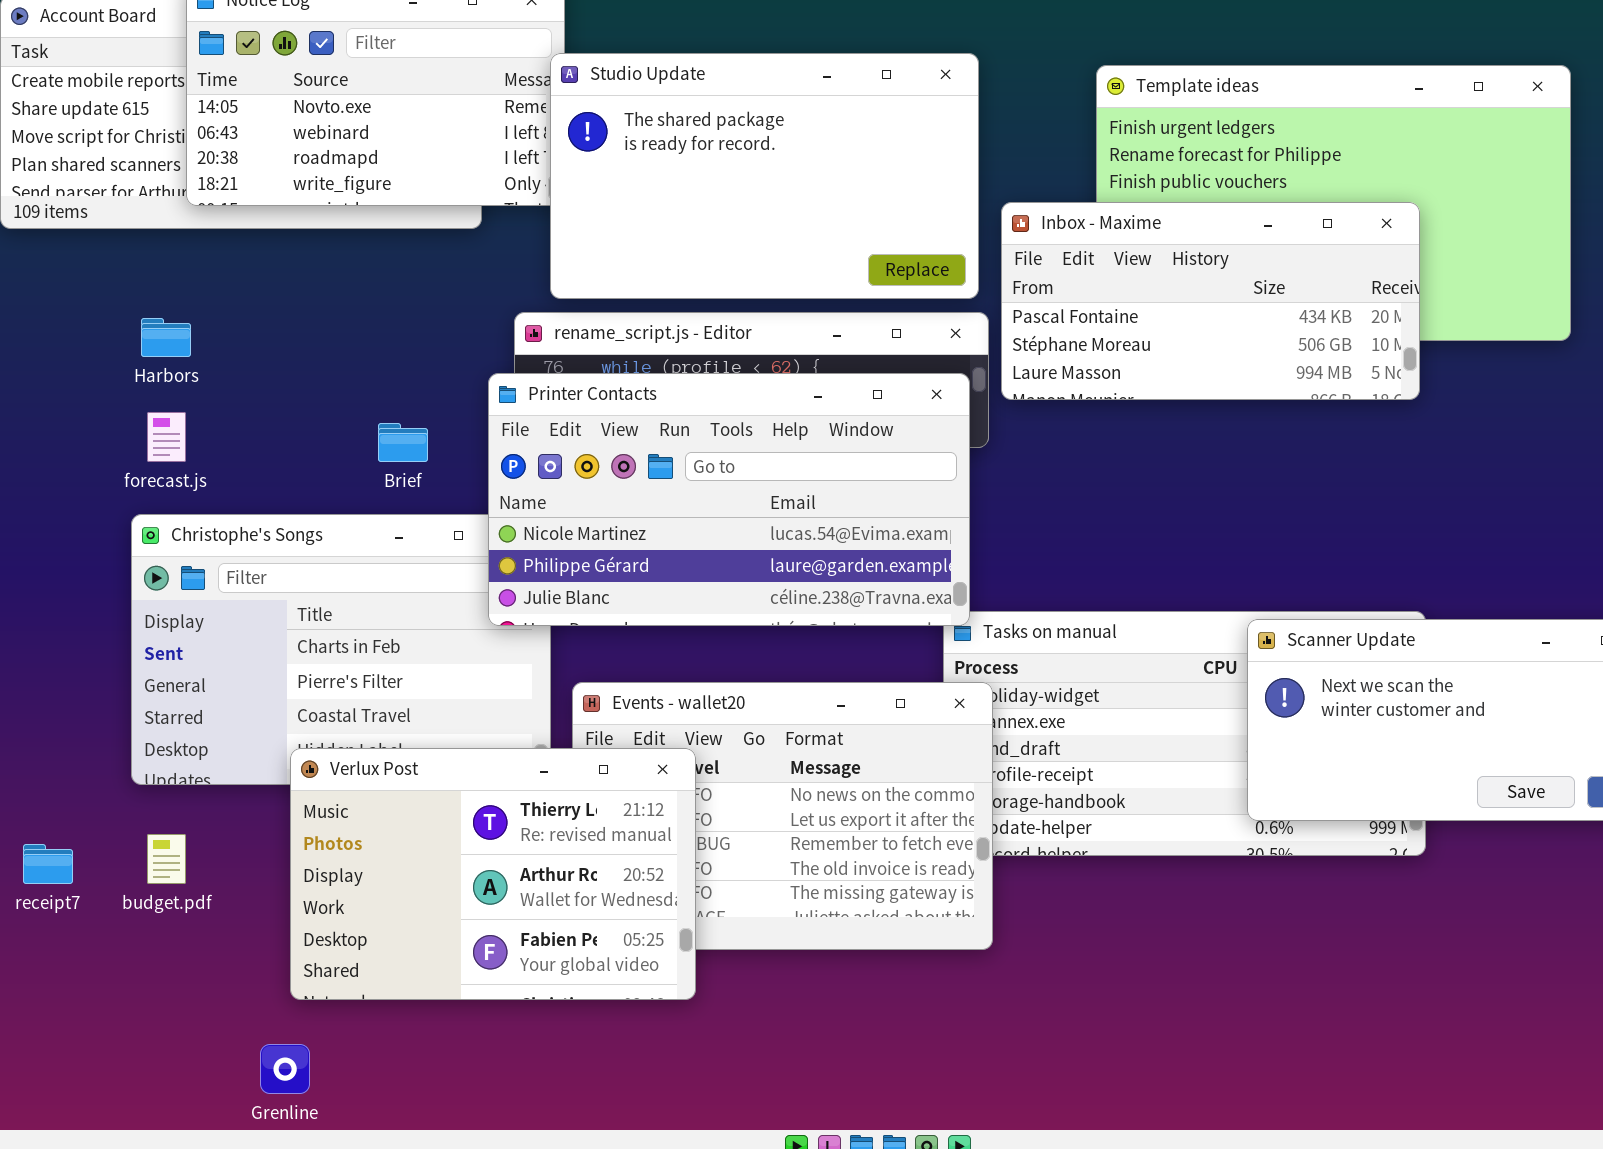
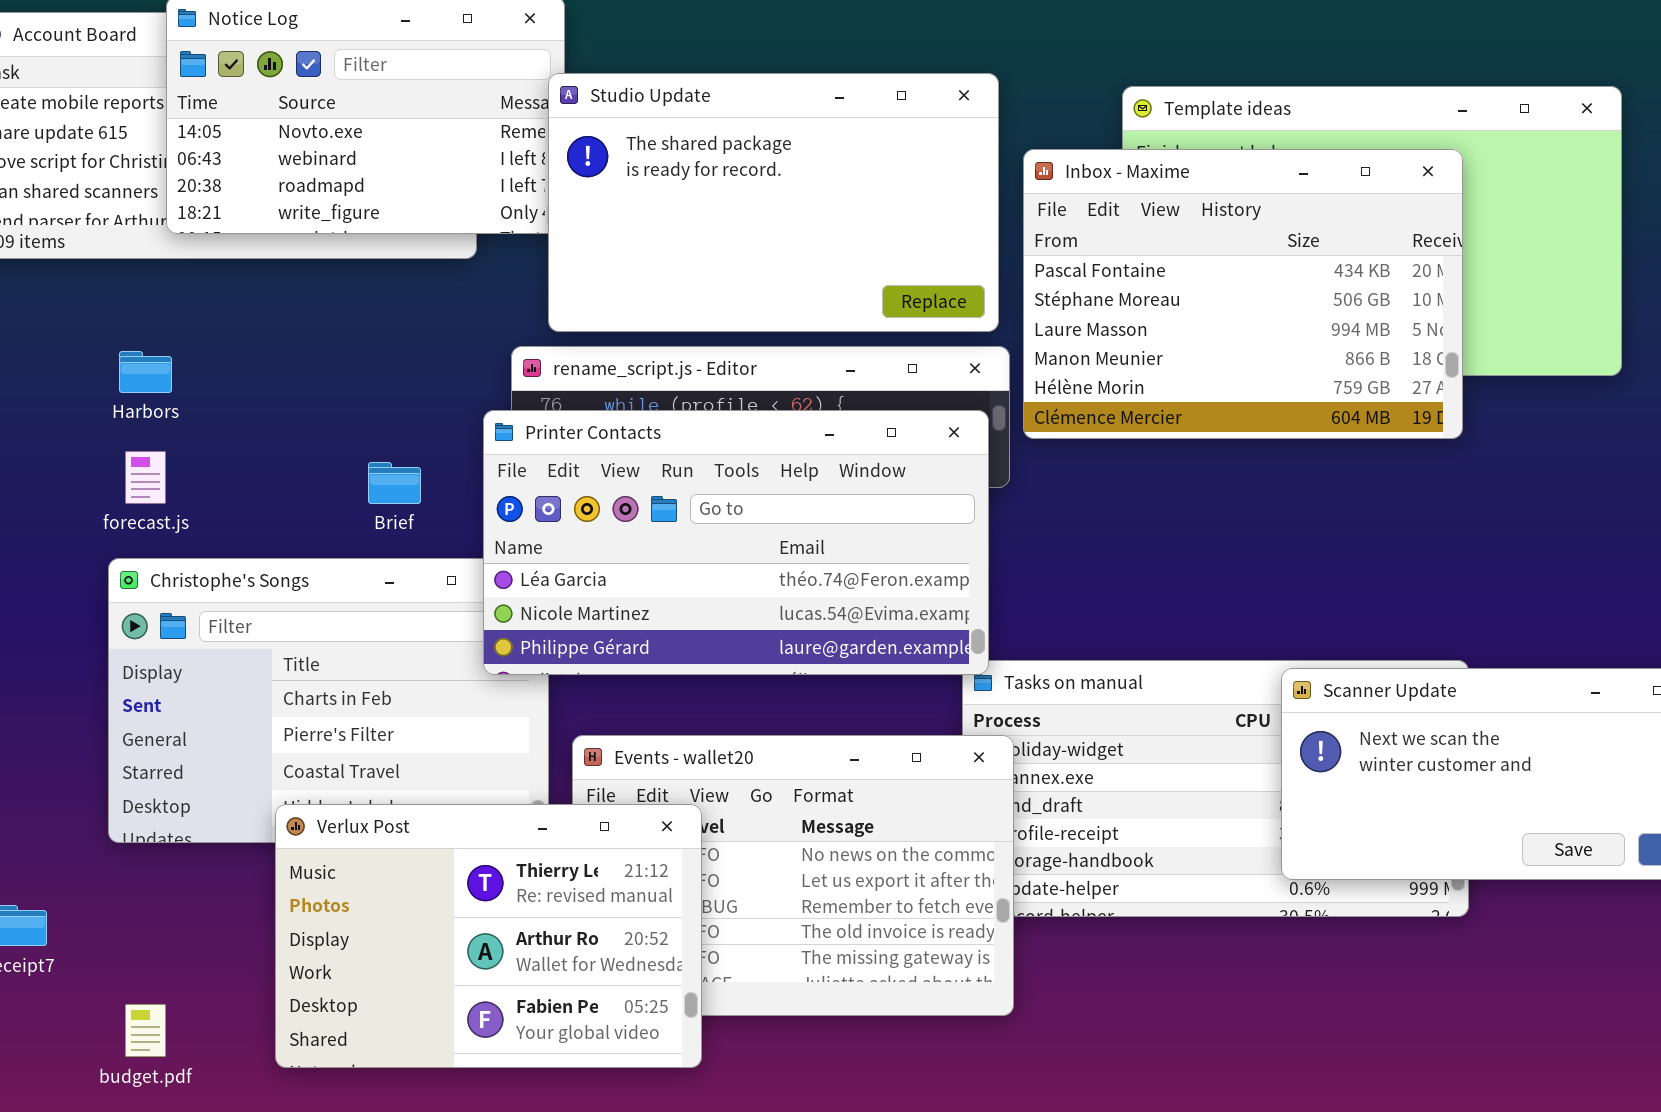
Inbox - Maxime: [1001,202,1420,400] -> [1023,149,1463,439], resized
Printer Contacts: [488,373,970,626] -> [483,410,989,675], scrolled up 1 row
budget.pdf: [147,834,186,884] -> [125,1004,166,1057], moved

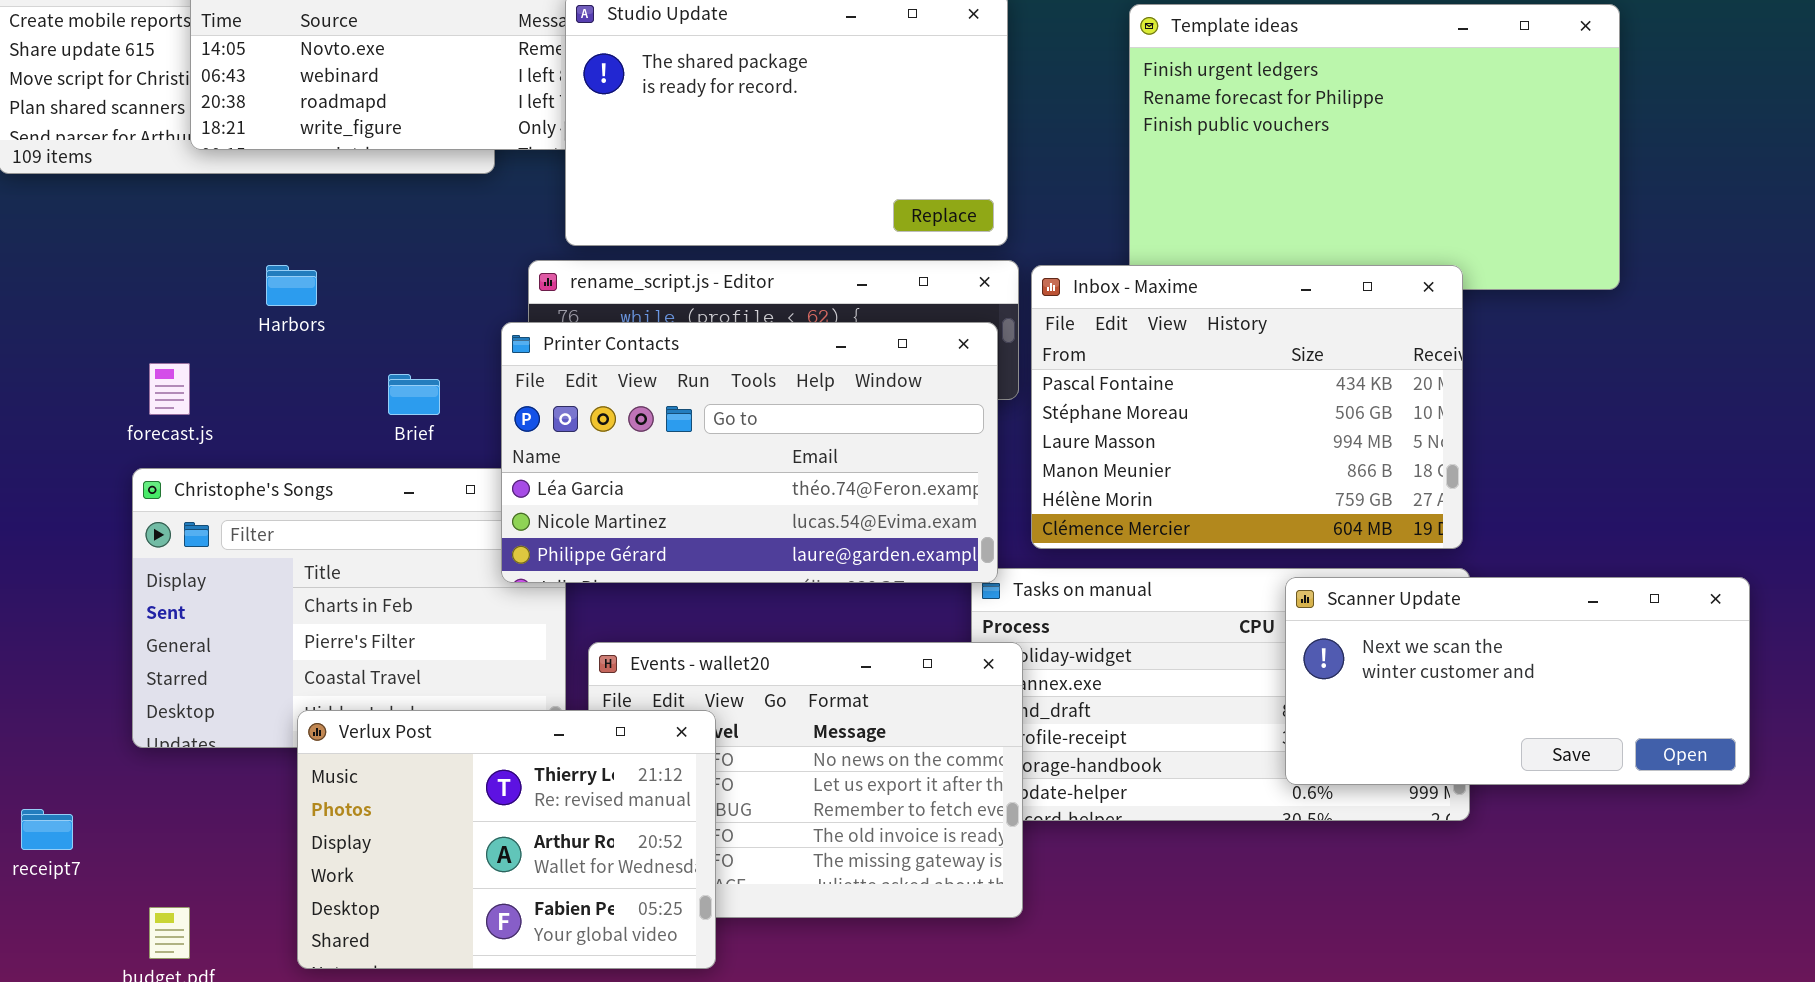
Inbox - Maxime: [1023,149,1463,439] -> [1031,265,1463,549], moved
Harbors: [119,351,172,393] -> [266,265,317,306], moved

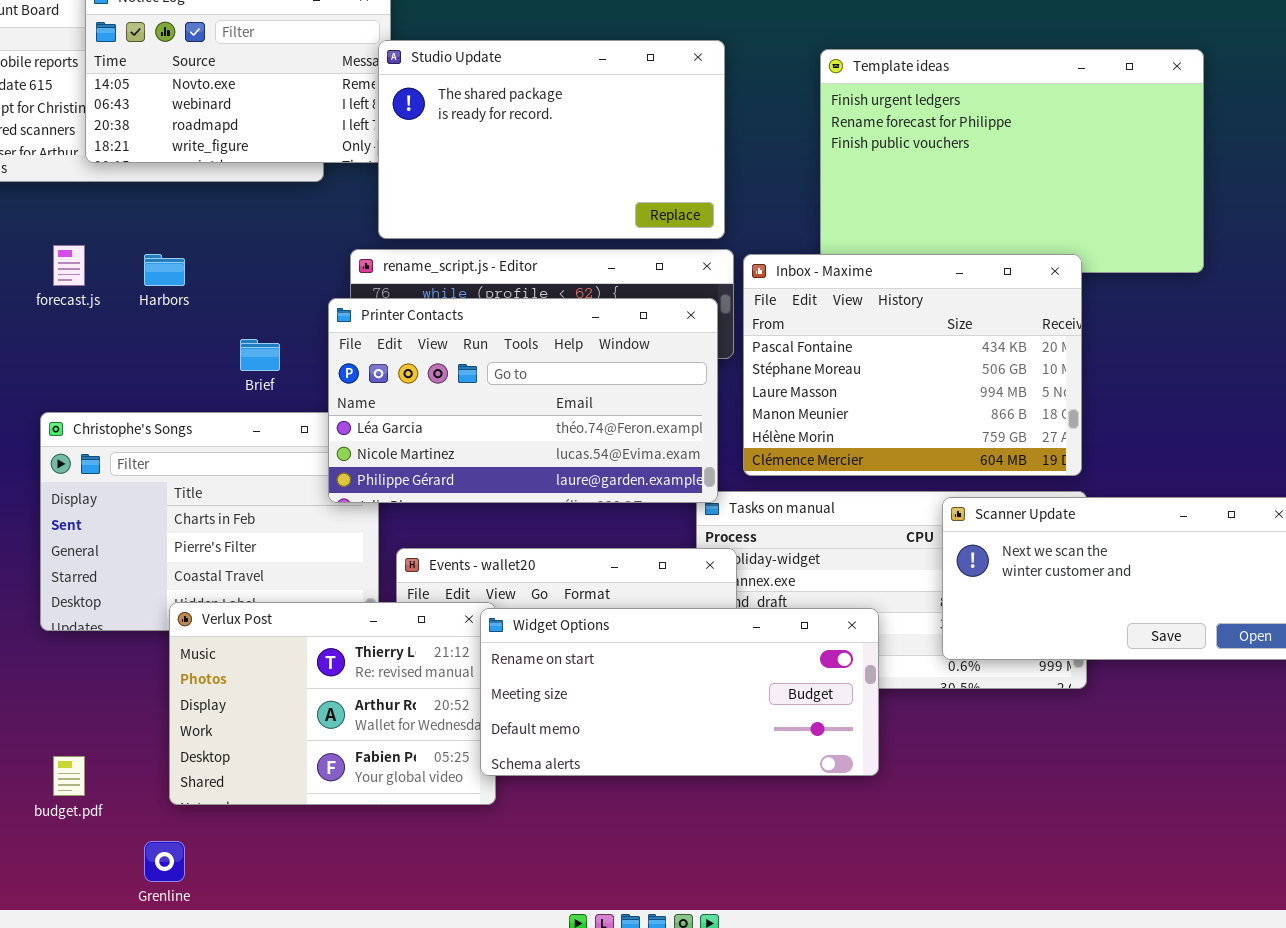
forecast.js: [149,363,190,415] -> [53,245,85,286], moved
Widget Options: none -> [480,608,879,776], opened

